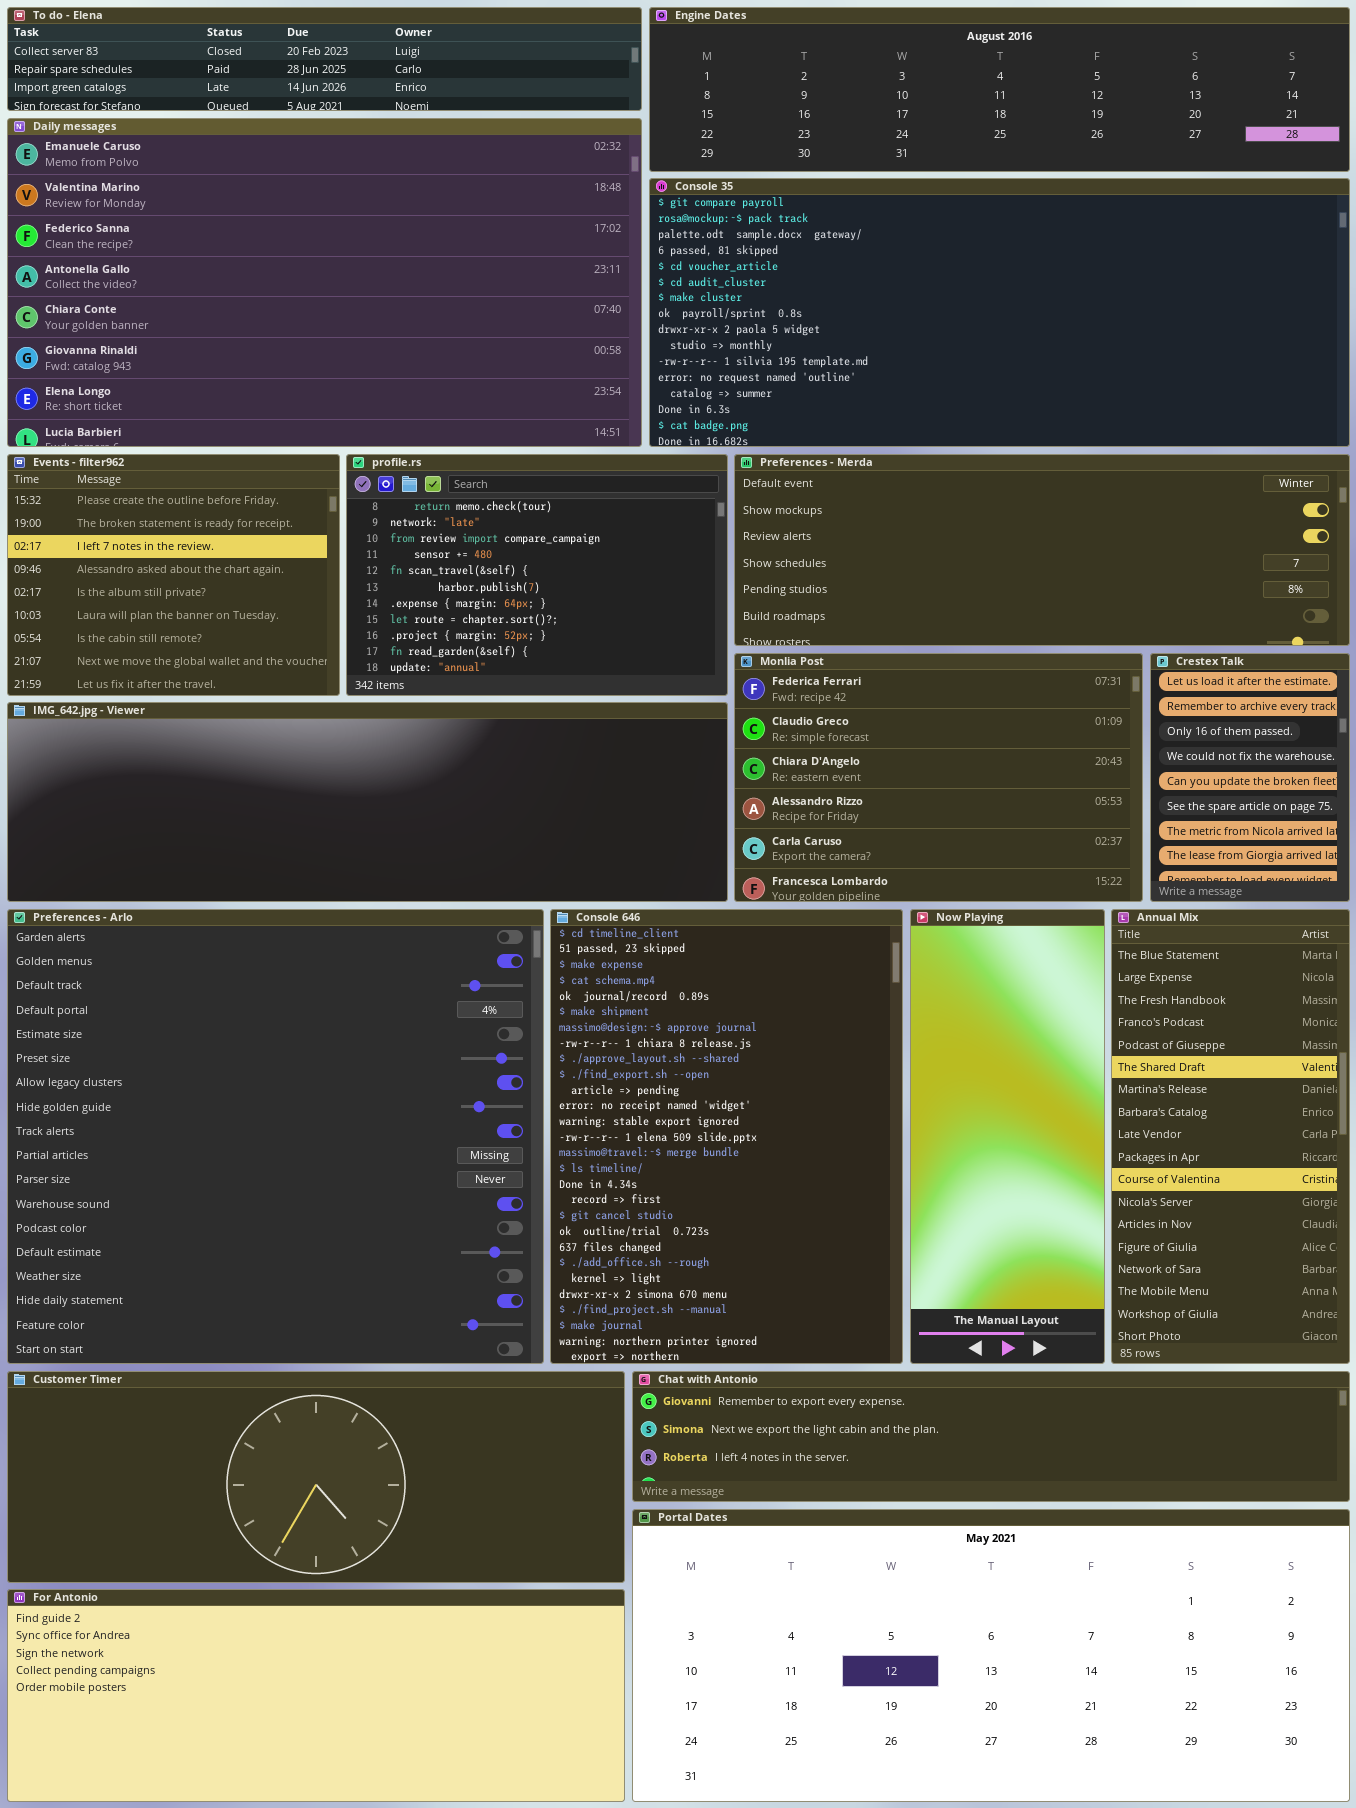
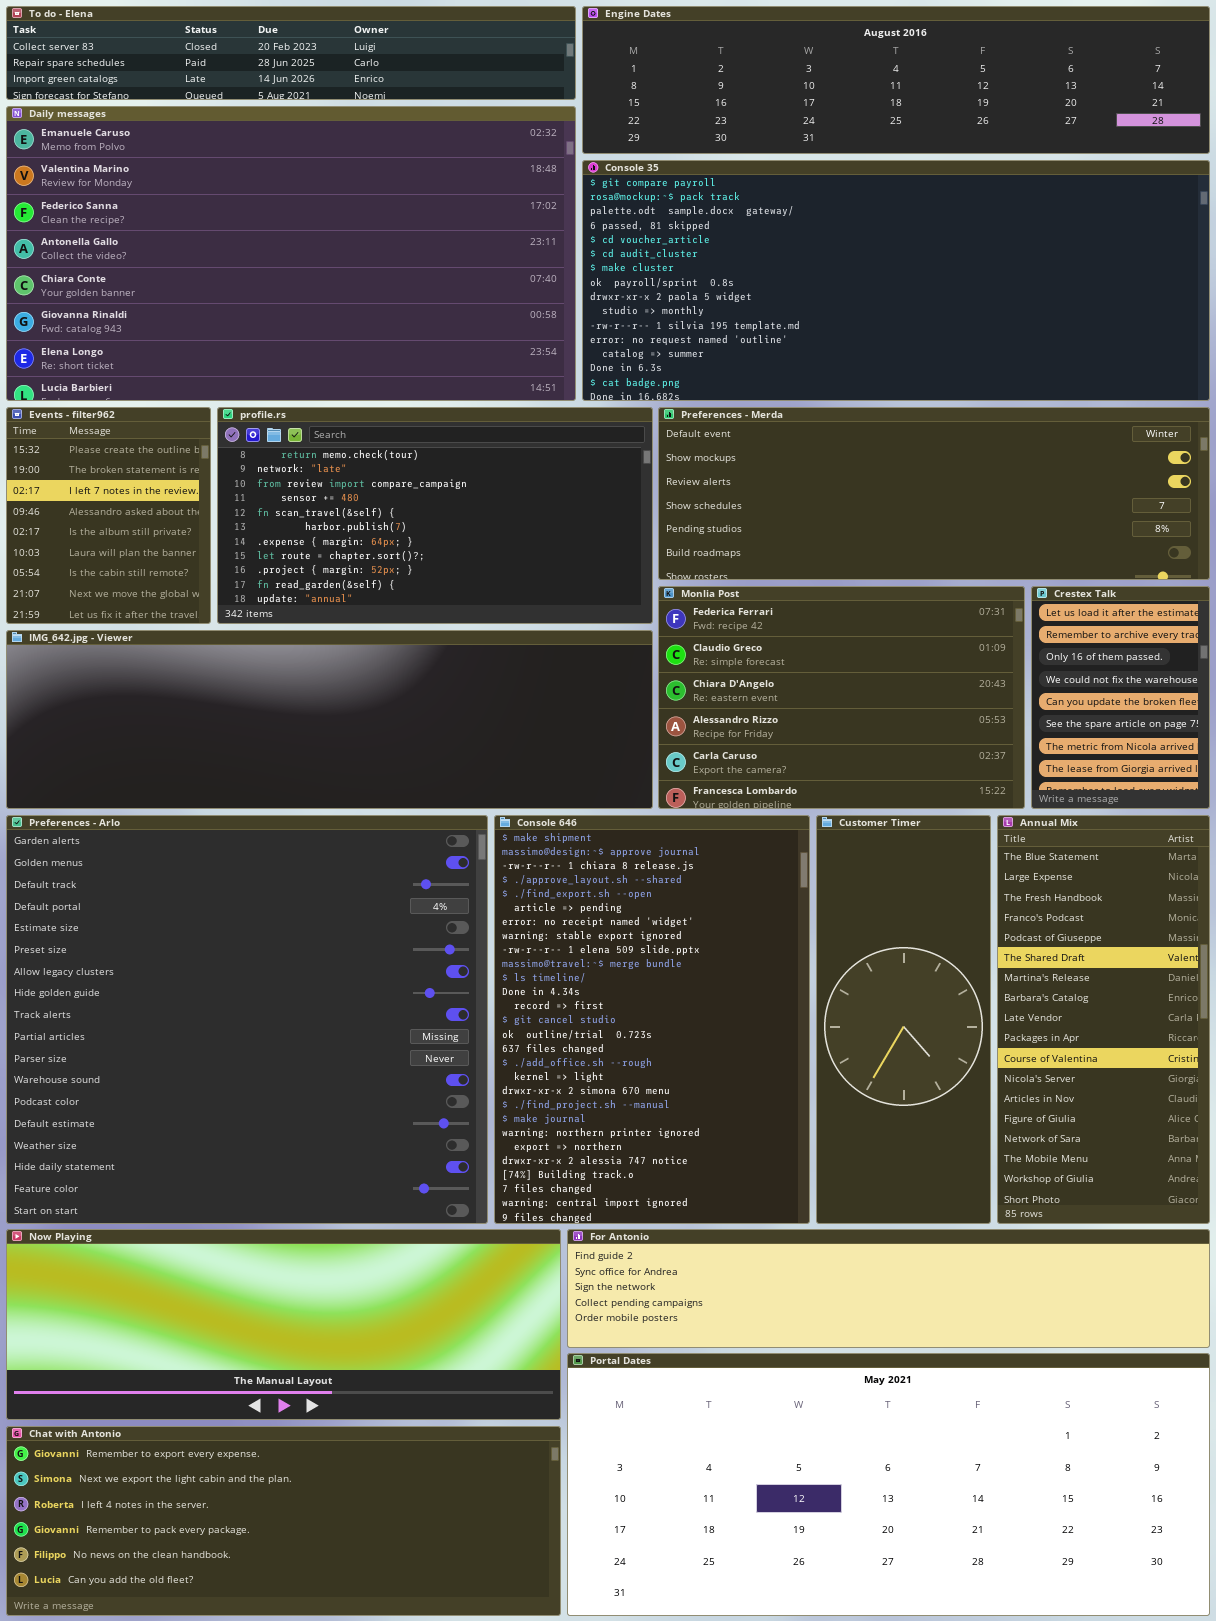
Events - filter962: [7,454,340,696] -> [6,407,211,624], resized
profile.rs: [346,454,728,696] -> [217,407,653,624], resized
Console 646: [550,909,903,1364] -> [494,815,810,1224], scrolled down 5 rows
Now Playing: [910,909,1105,1364] -> [6,1229,561,1420], moved, resized
Customer Timer: [7,1371,625,1583] -> [816,815,991,1224], moved, resized
Chat with Antonio: [632,1371,1350,1502] -> [6,1426,561,1616], moved, resized
For Antonio: [7,1589,625,1802] -> [567,1229,1210,1348], moved, resized

